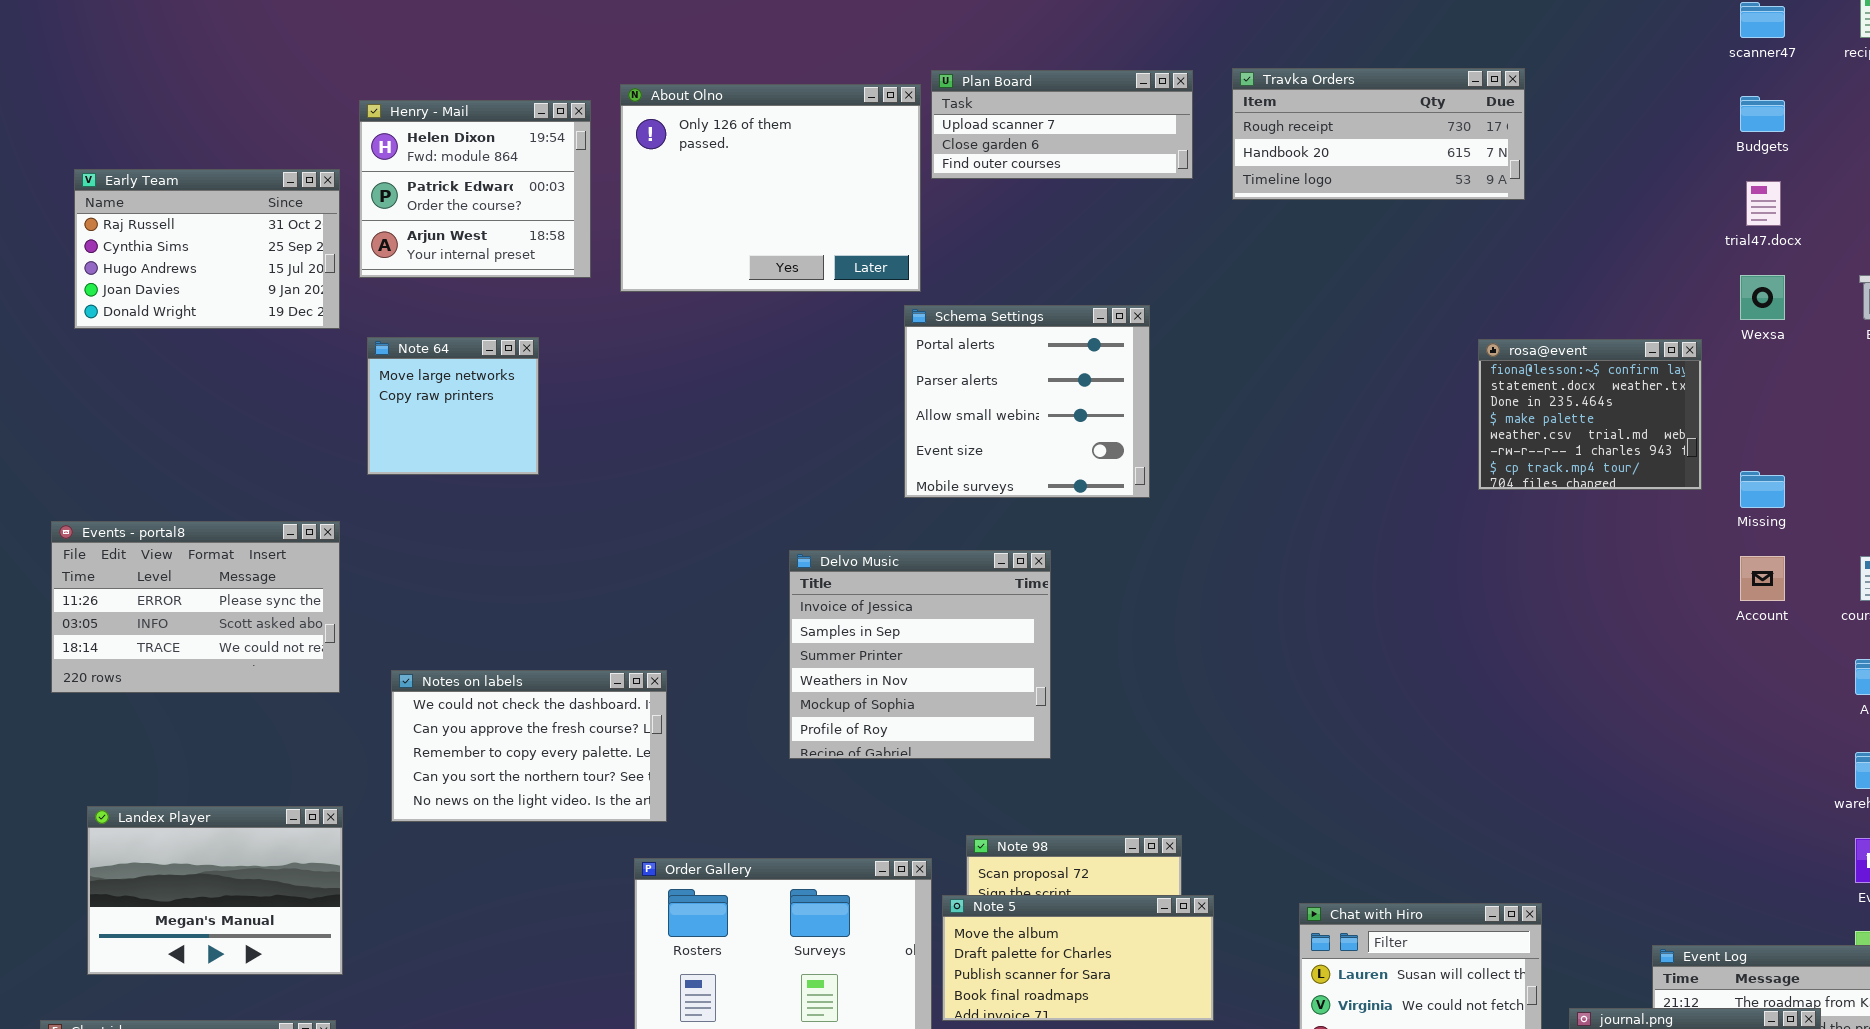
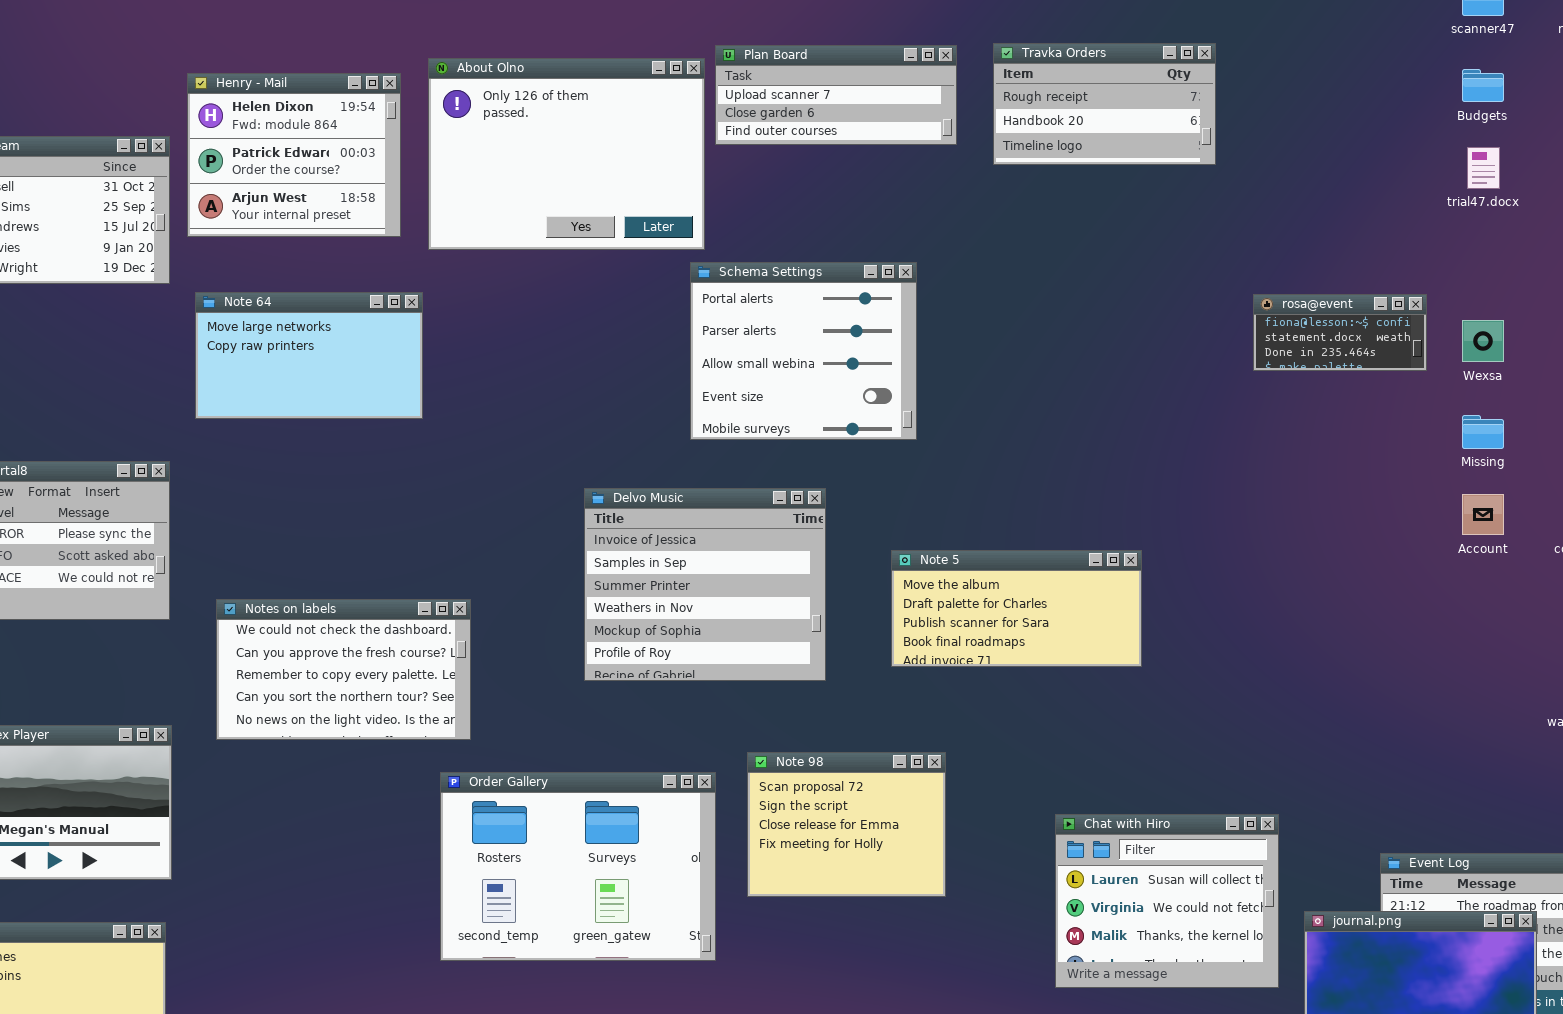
Travka Orders: [1232,68,1525,200] -> [993,43,1216,165], resized
Wexsa: [1740,275,1785,320] -> [1462,320,1504,362], moved
Note 64: [367,337,539,475] -> [195,292,423,419], resized
rosa@event: [1478,339,1702,490] -> [1253,294,1427,371], resized
Note 5: [942,895,1214,1021] -> [891,550,1142,667], moved

